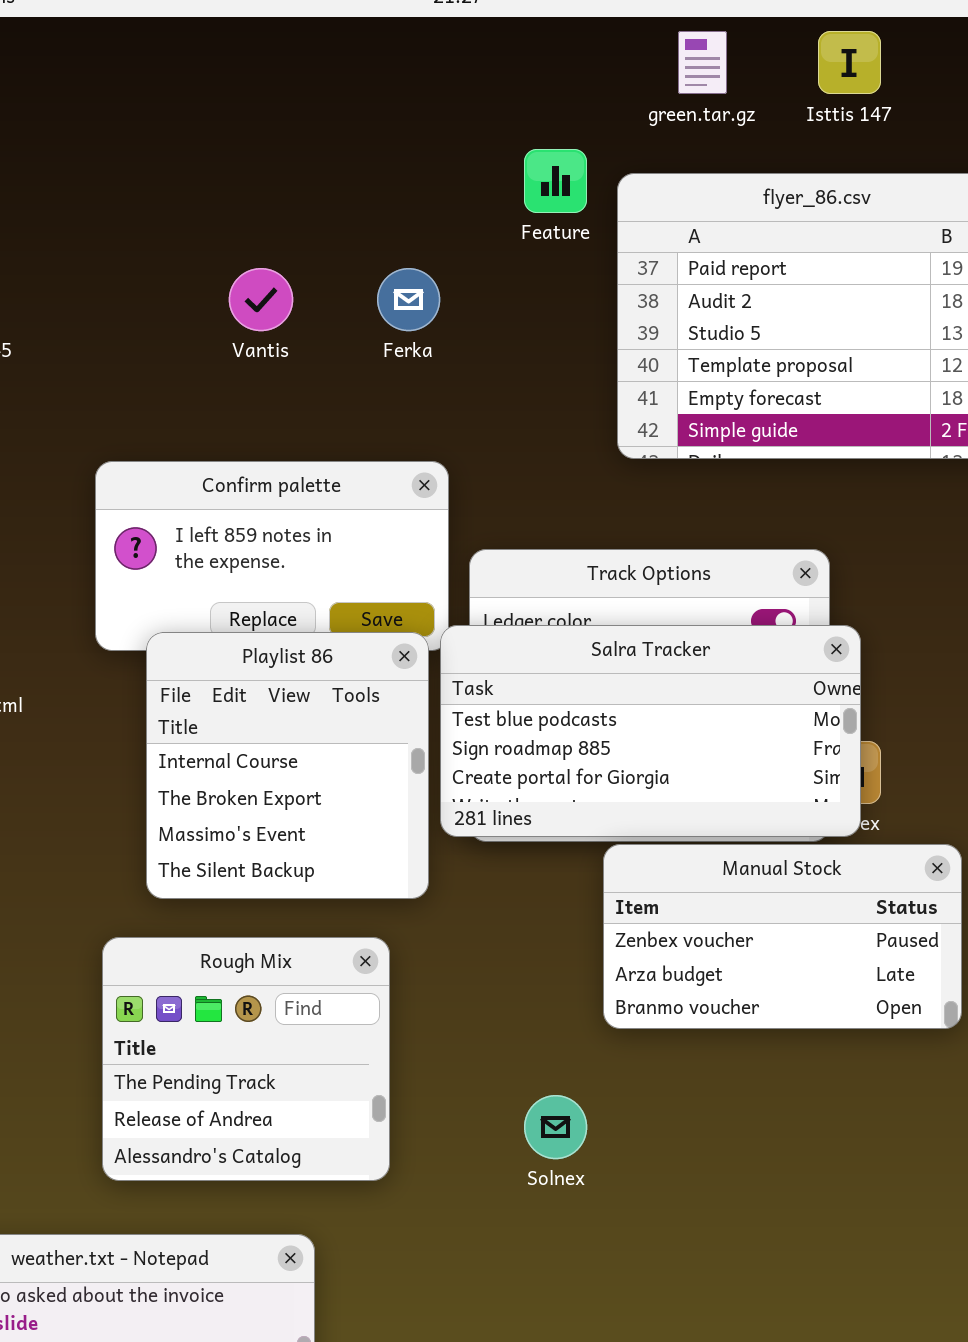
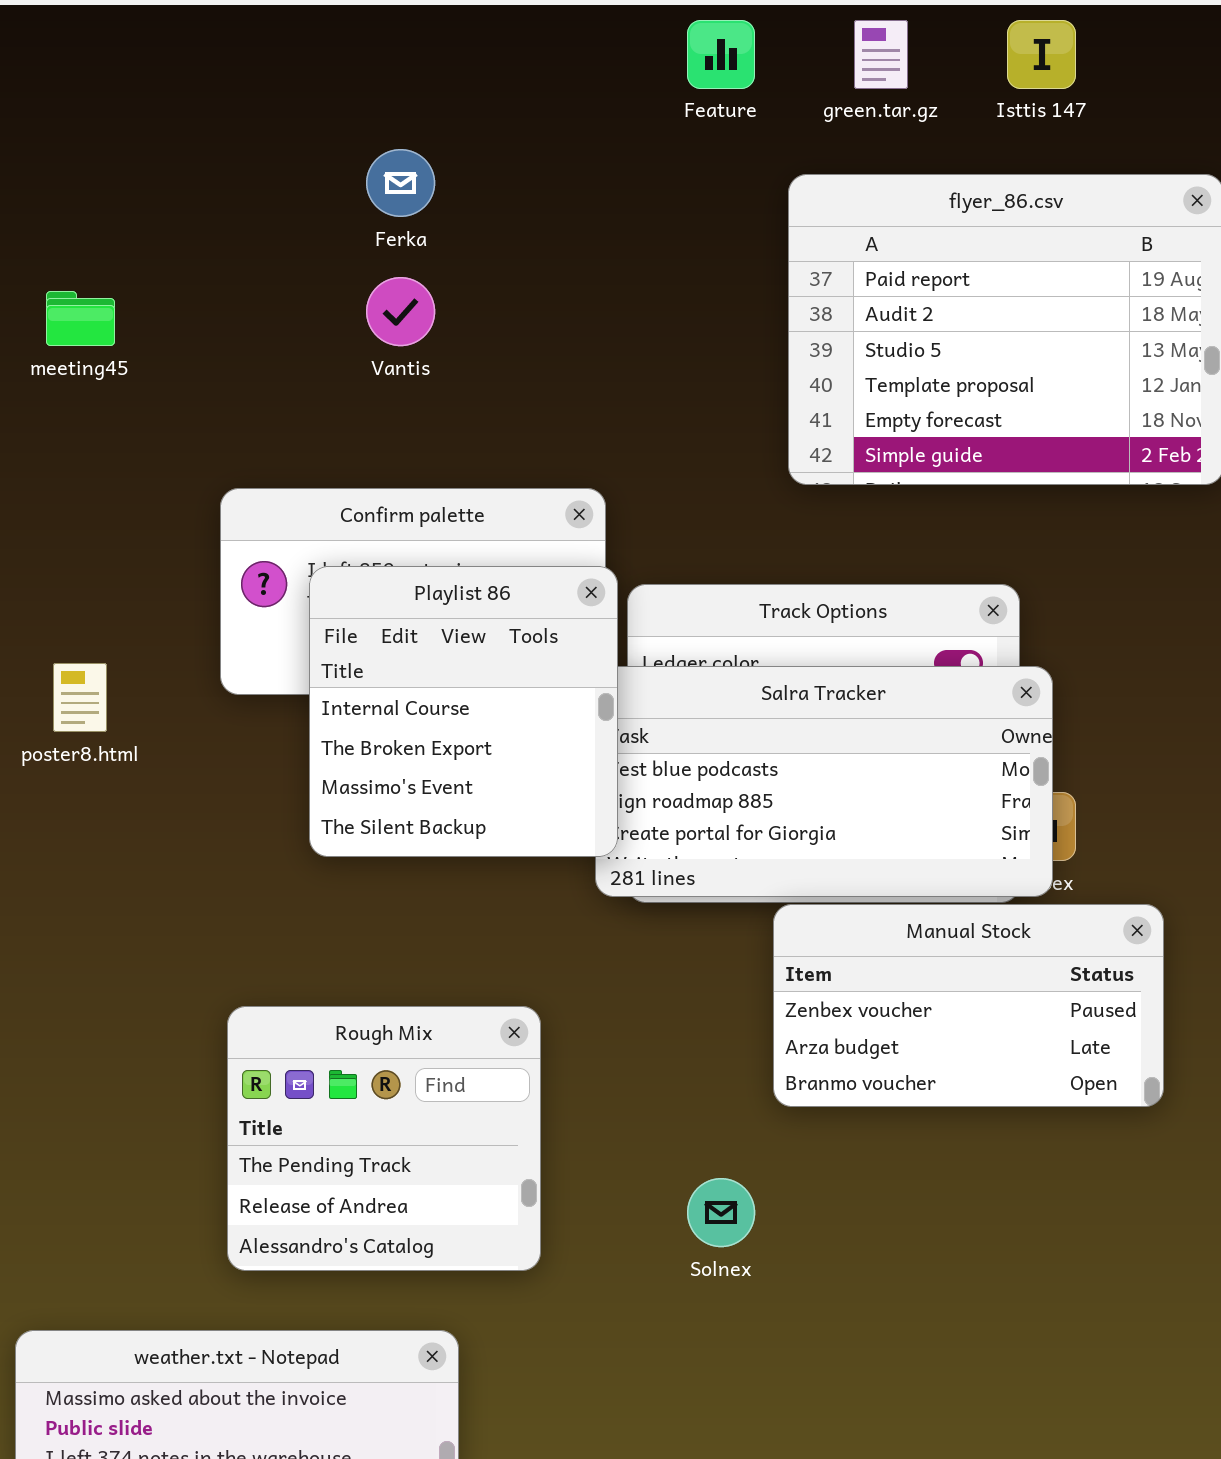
Feature: [524,149,587,213] -> [687,20,755,89], moved
Ferka: [377,268,440,331] -> [366,149,435,217], moved
Playlist 86: [146,632,429,899] -> [309,566,618,857], moved

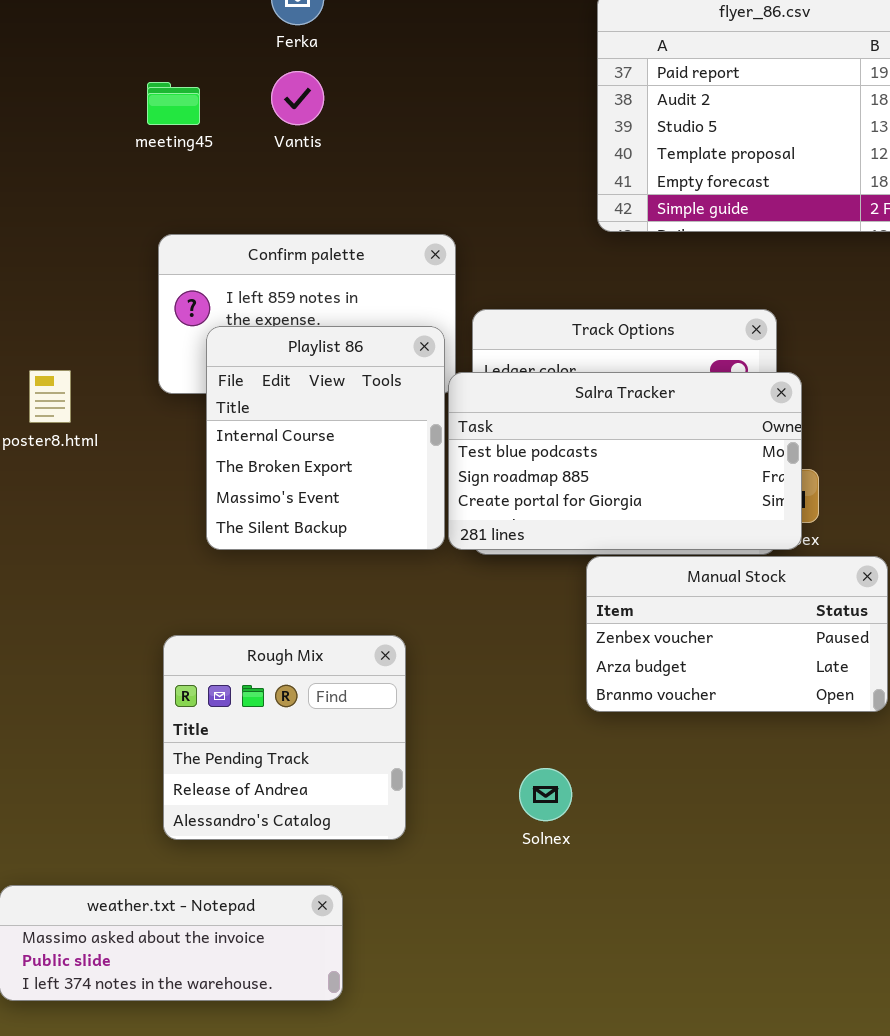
meeting45: [46,291,115,346] -> [147,82,200,125], moved
Playlist 86: [309,566,618,857] -> [206,326,445,550], moved

